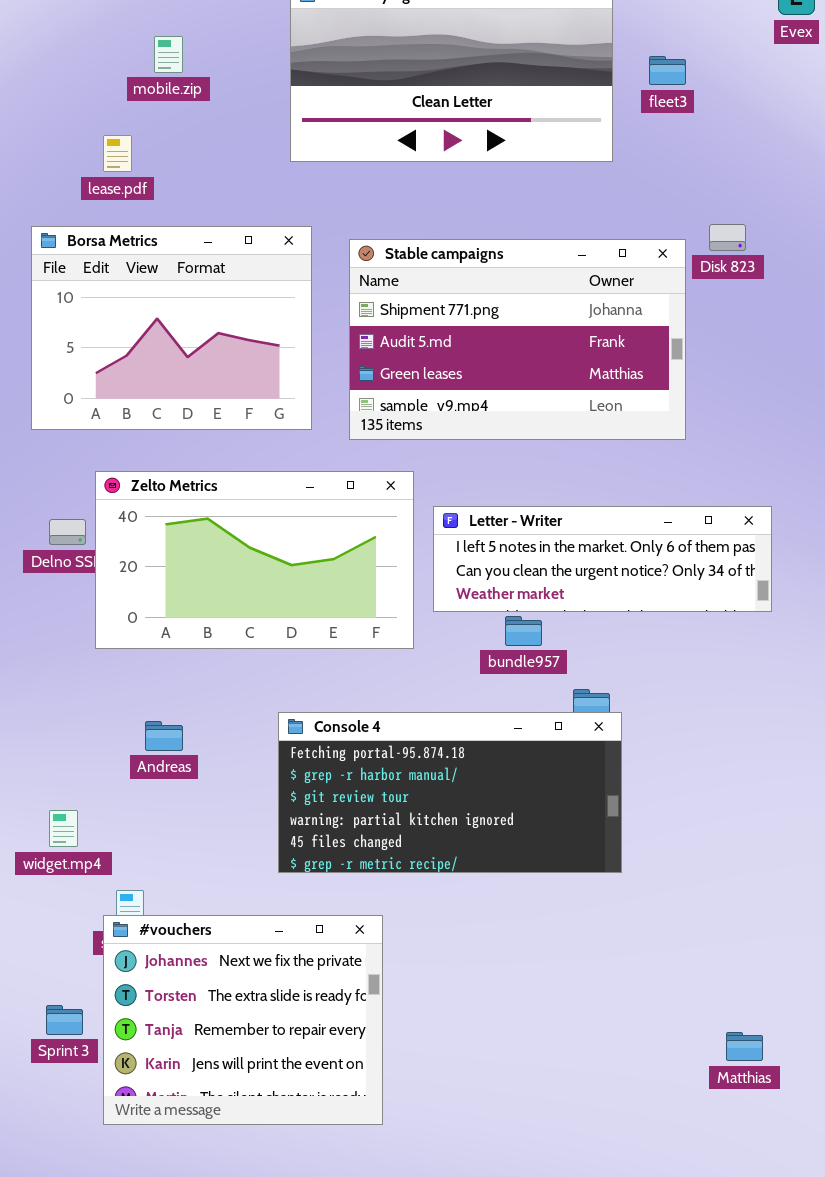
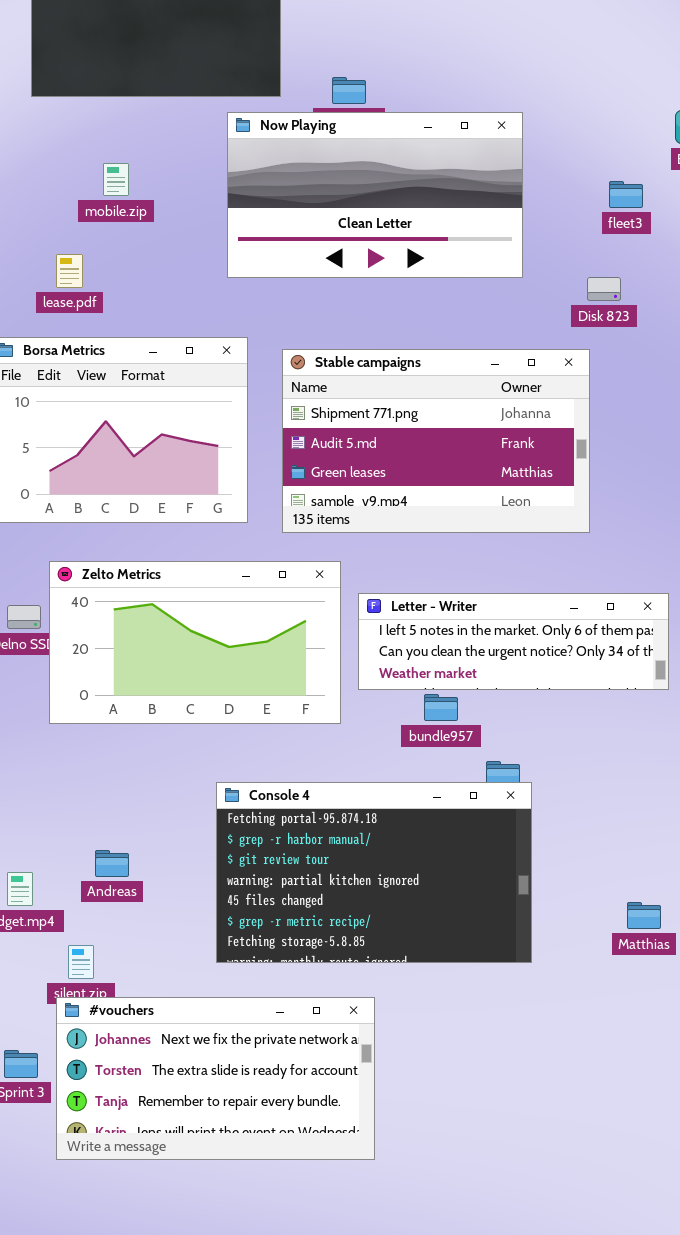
fleet3: [649,56,686,85] -> [609,181,643,208], moved
Disk 823: [709,224,746,251] -> [587,277,621,301], moved
Console 4: [278,712,622,873] -> [216,782,532,963], resized
Andreas: [145,721,183,751] -> [95,850,129,877], moved
#vouchers: [103,915,383,1125] -> [56,997,375,1160], resized
Matthias: [726,1032,763,1061] -> [627,902,661,929], moved

